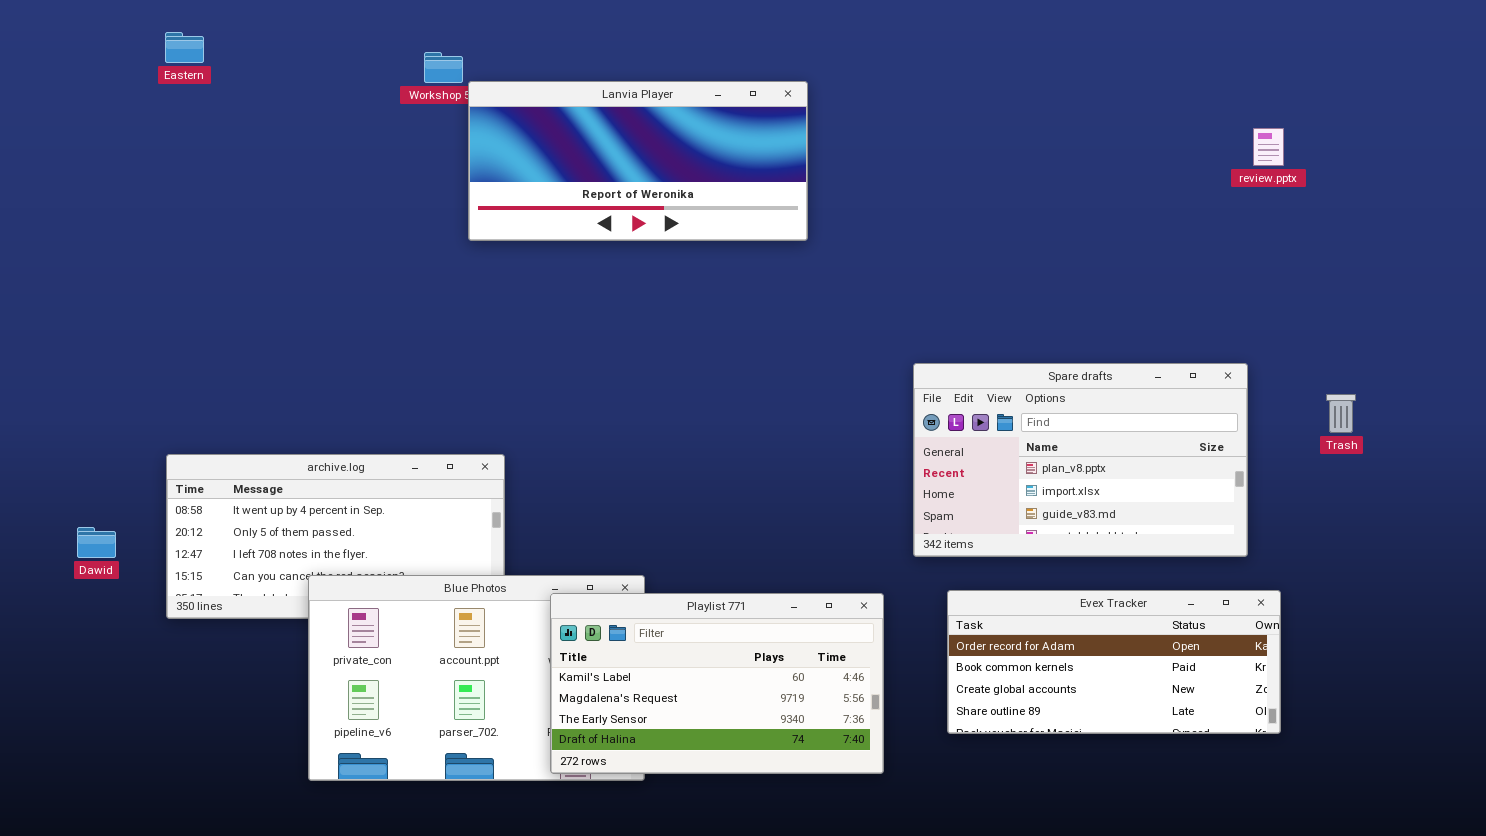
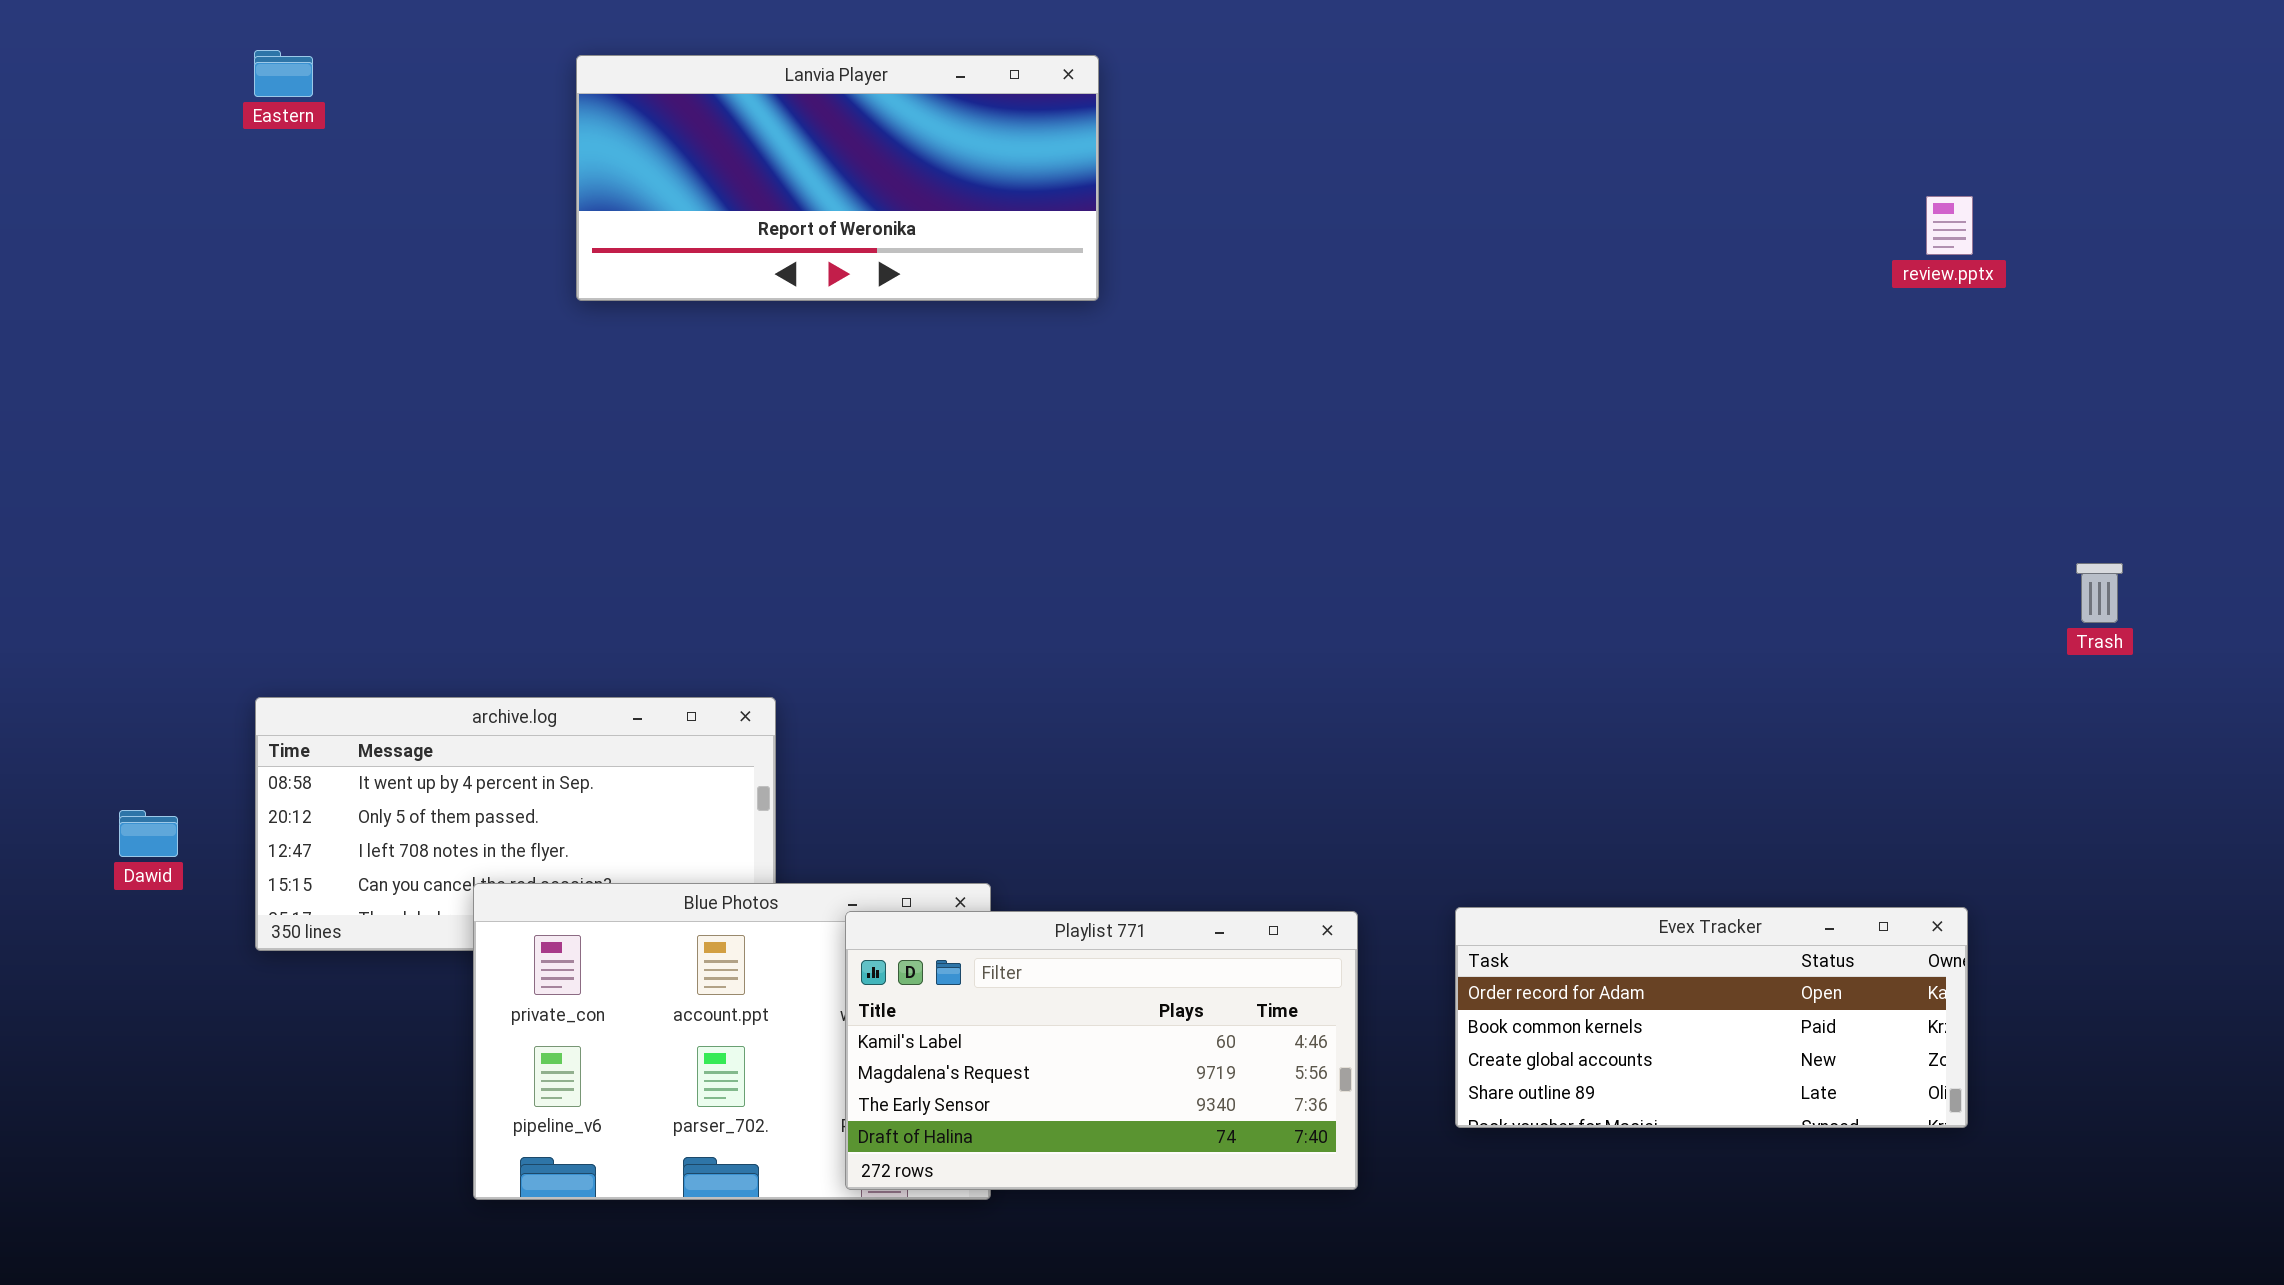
Lanvia Player: [468,81,808,241] -> [576,55,1099,301], moved
Spare drafts: [913,363,1248,557] -> none, closed
Trash: [1326,394,1356,433] -> [2076,563,2123,623], moved

